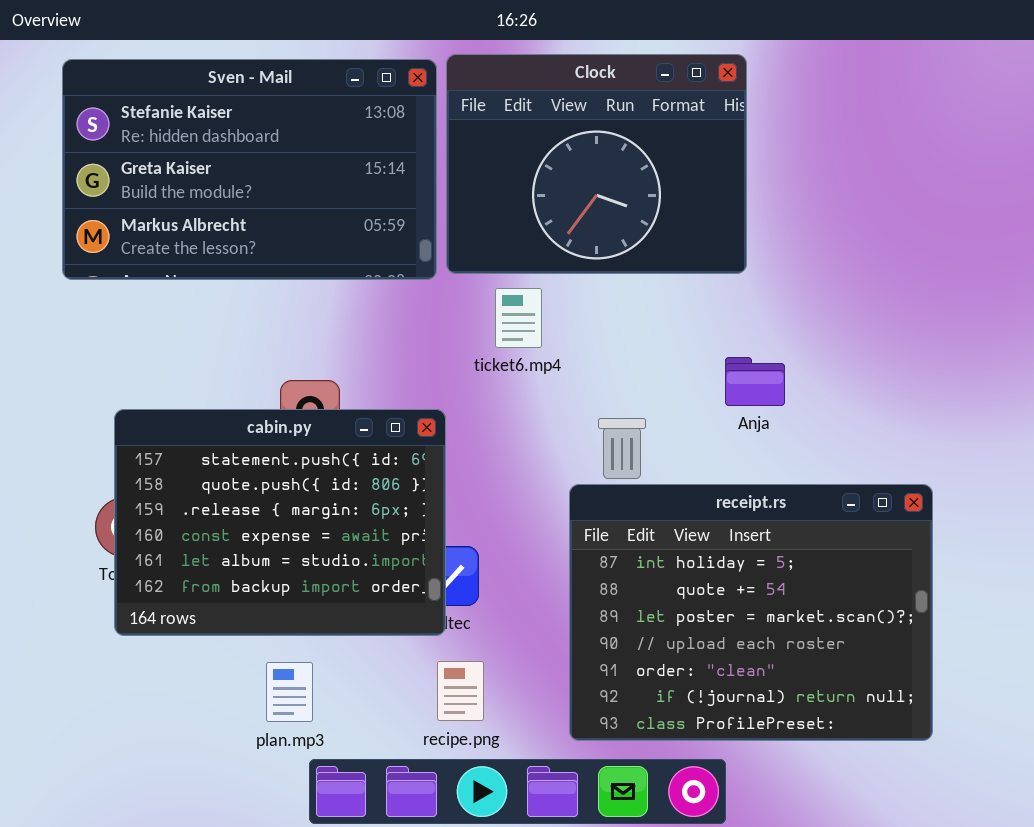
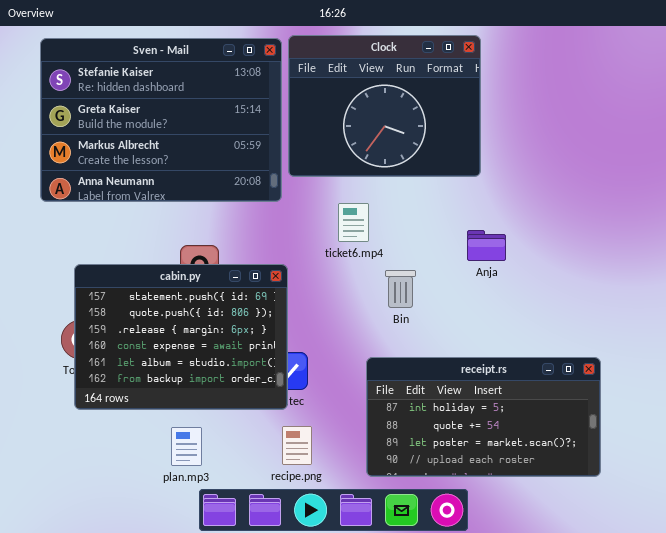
Sven - Mail: [62,59,437,280] -> [40,38,282,202], resized
ticket6.mp4: [495,288,542,348] -> [338,203,369,242], moved
receipt.rs: [569,484,933,741] -> [366,357,601,477], resized

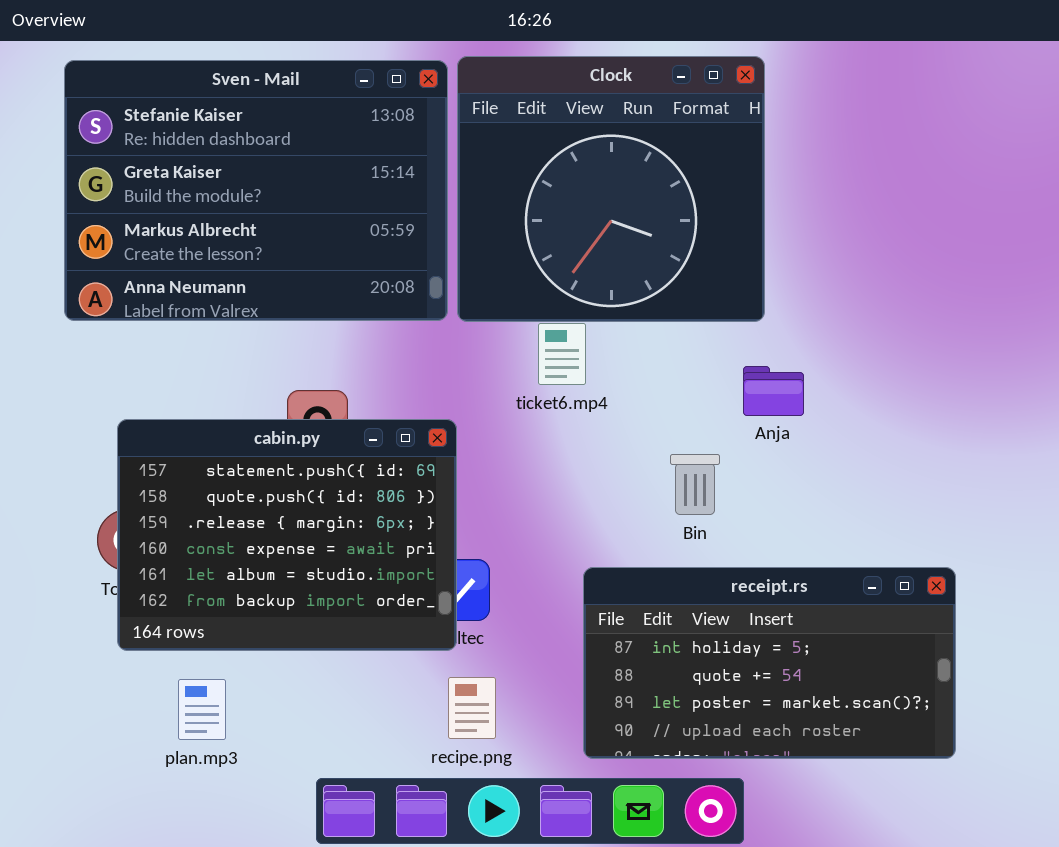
Clock: [288,35,481,177] -> [457,56,765,322], resized
Bin: [385,270,416,308] -> [670,454,720,515], moved
plan.mp3: [171,427,202,466] -> [178,679,226,740], moved

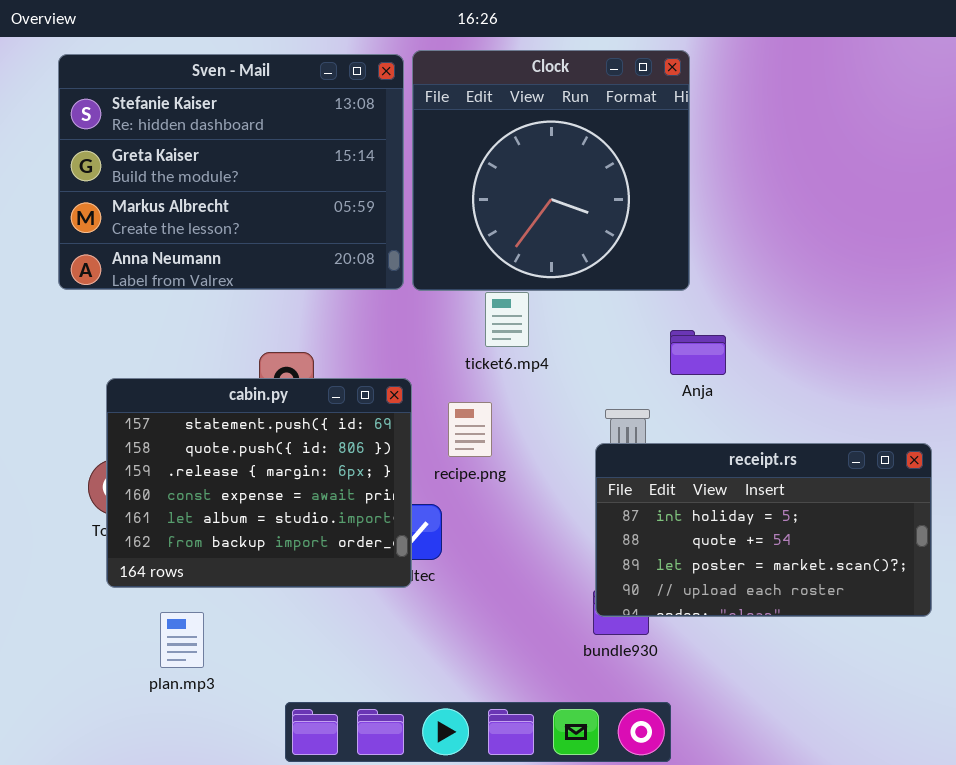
receipt.rs: [583,567,956,759] -> [595,443,932,617], moved
recipe.png: [448,677,496,739] -> [448,402,492,457], moved

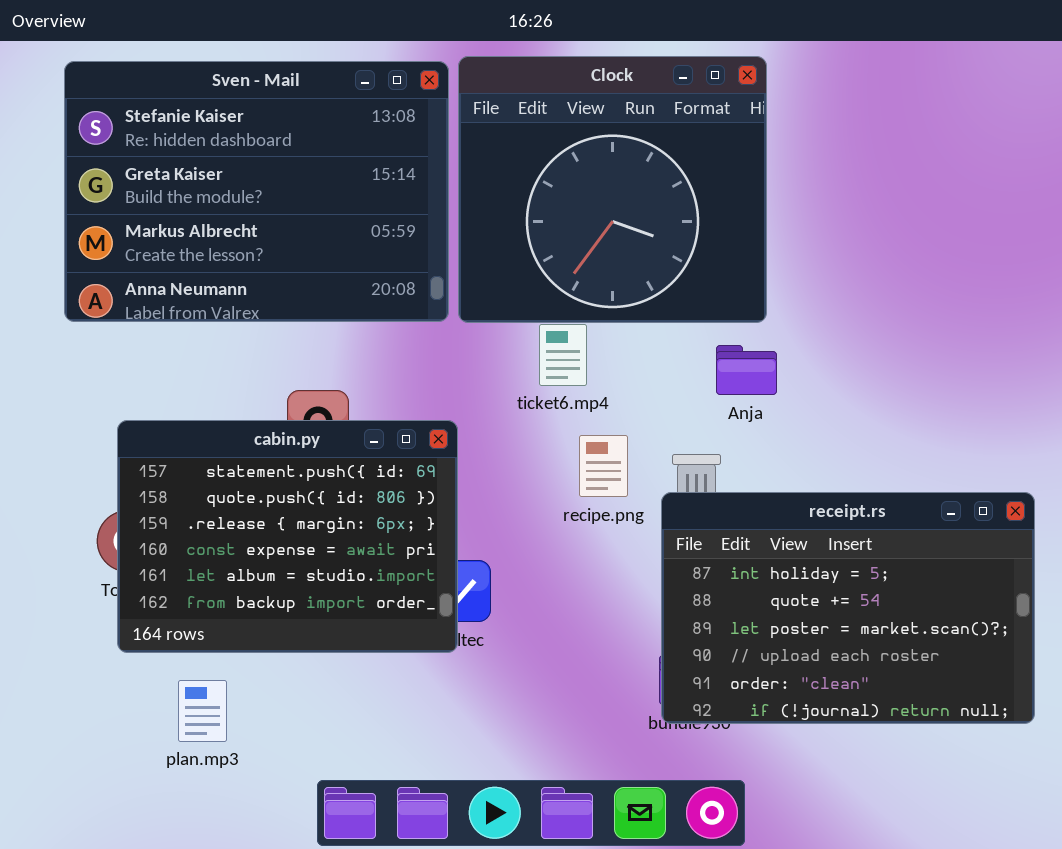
Anja: [670,330,726,375] -> [716,345,777,395], moved
recipe.png: [448,402,492,457] -> [579,435,628,497], moved
receipt.rs: [595,443,932,617] -> [661,492,1035,724], resized

